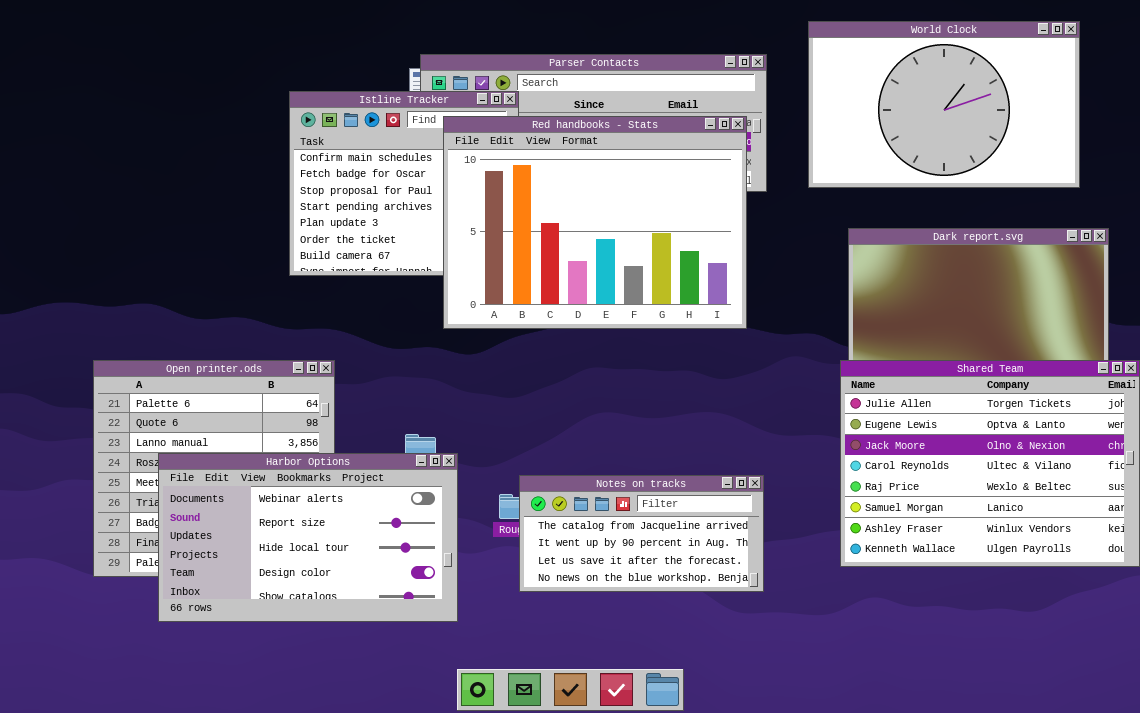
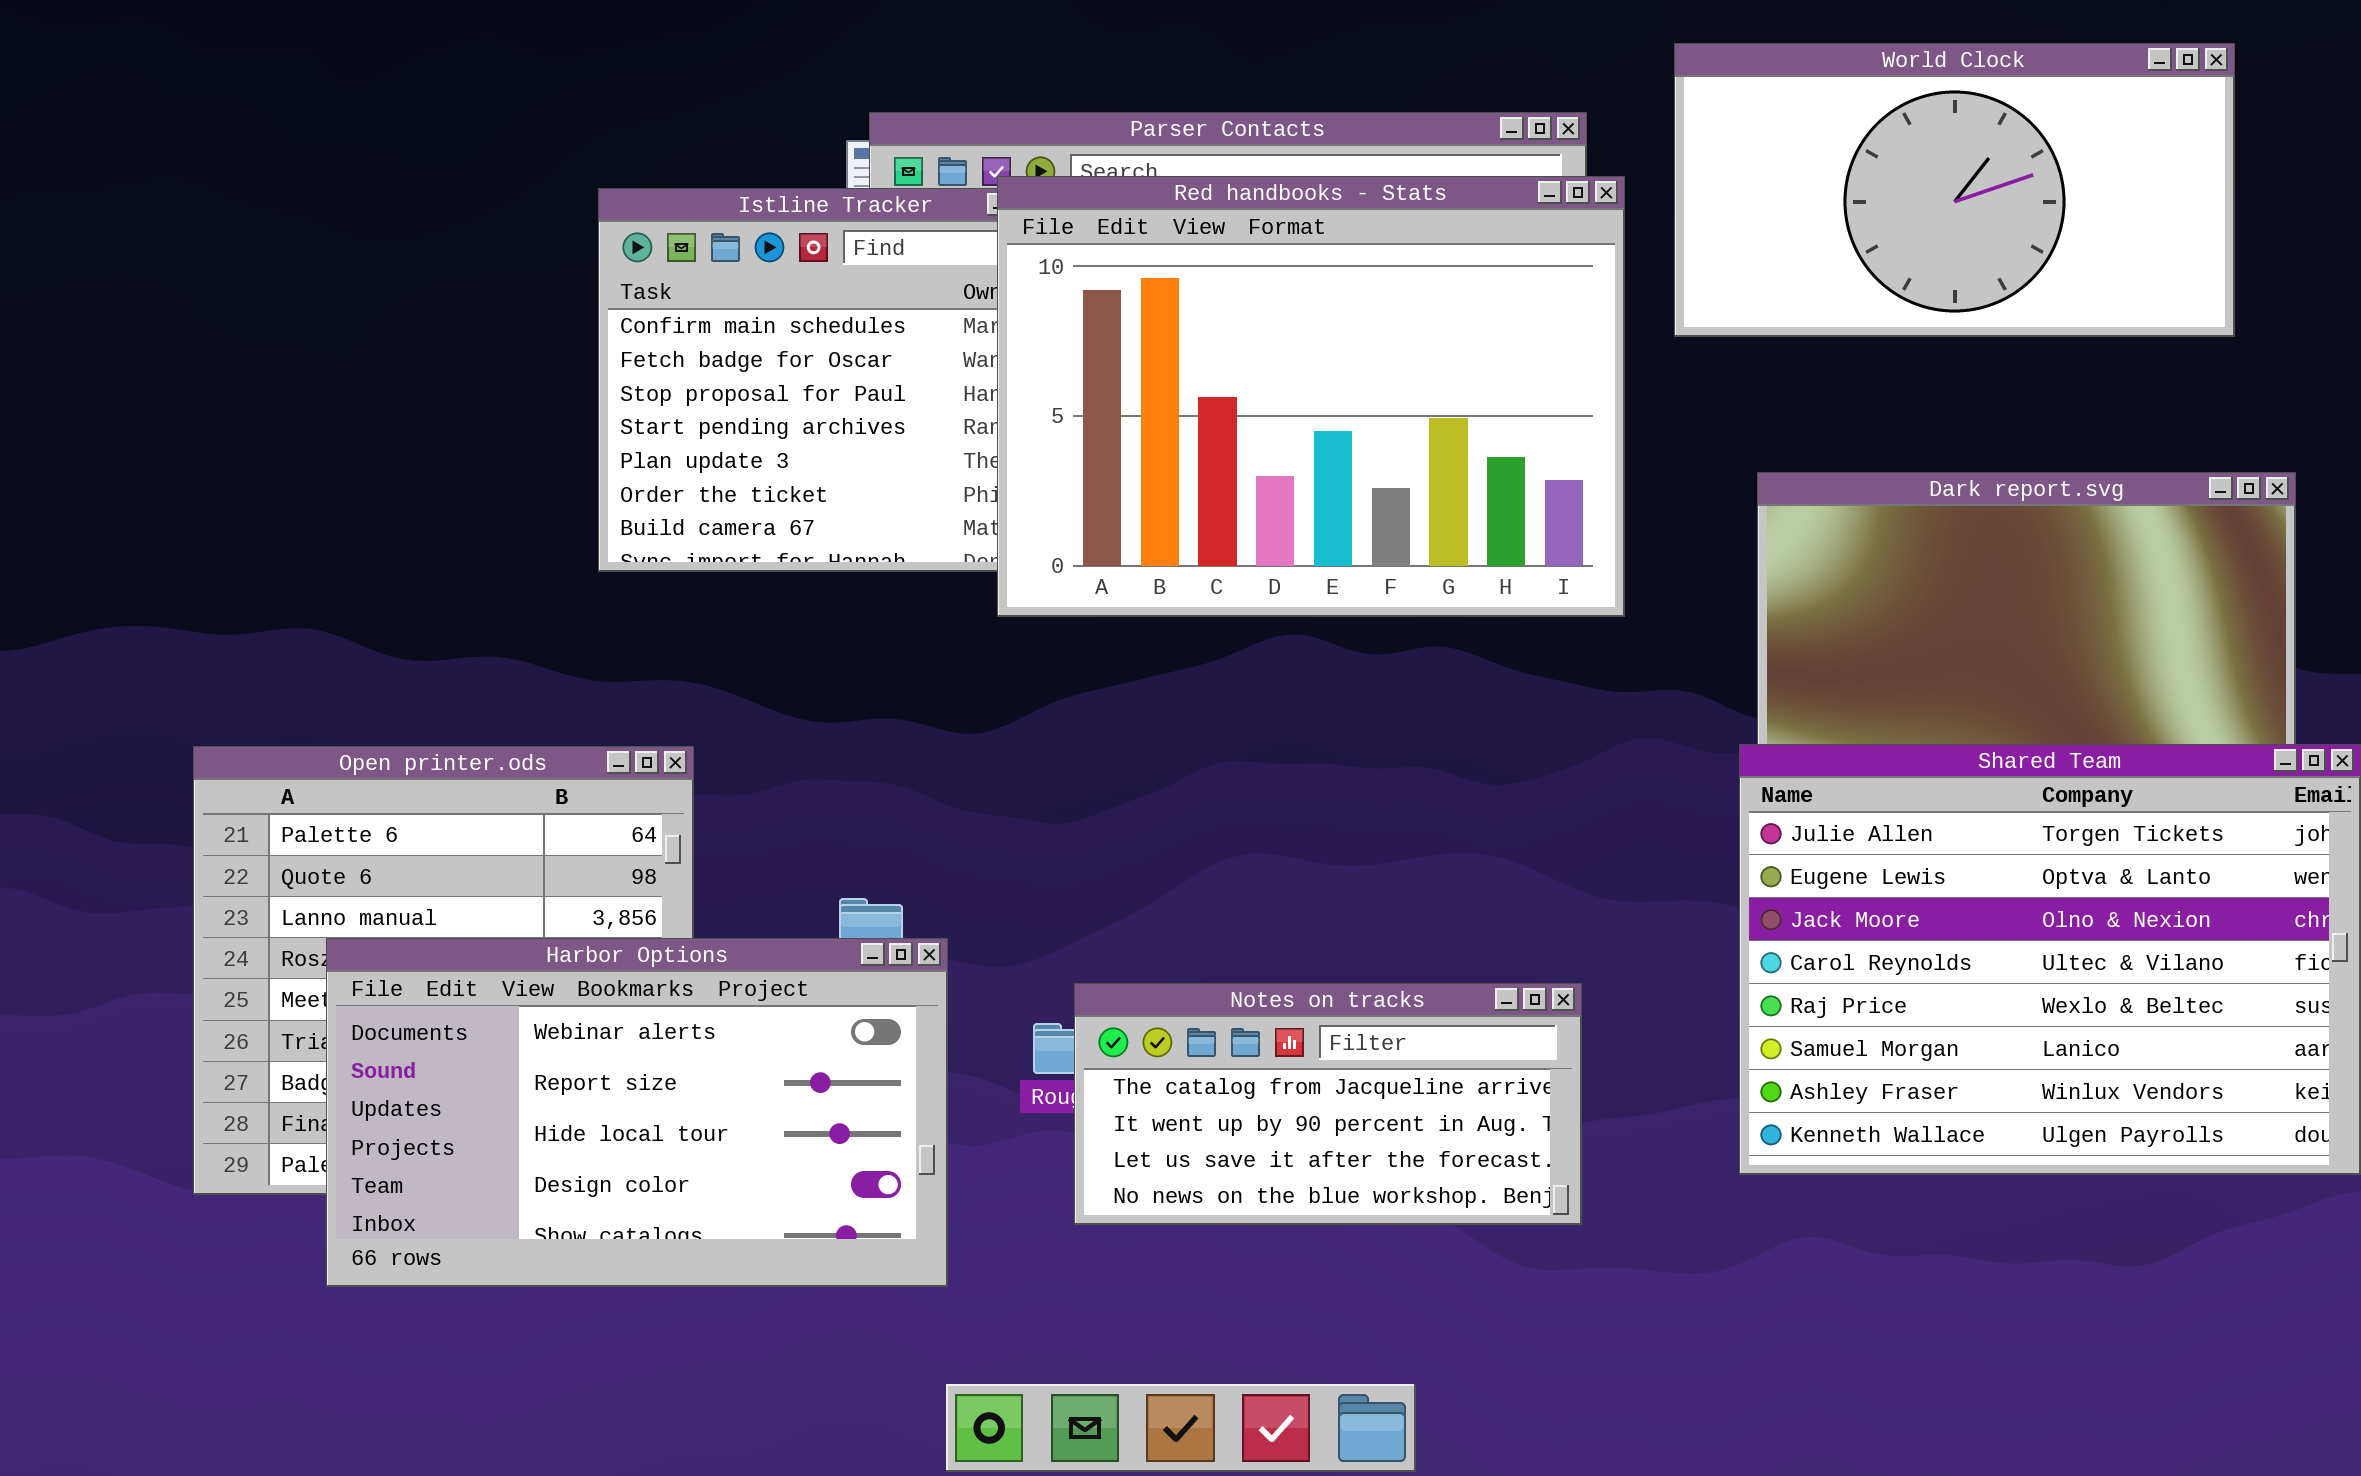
World Clock: [808,21,1080,188] -> [1674,43,2235,337], resized
Red handbooks - Stats: [443,116,747,329] -> [997,176,1625,617], moved

